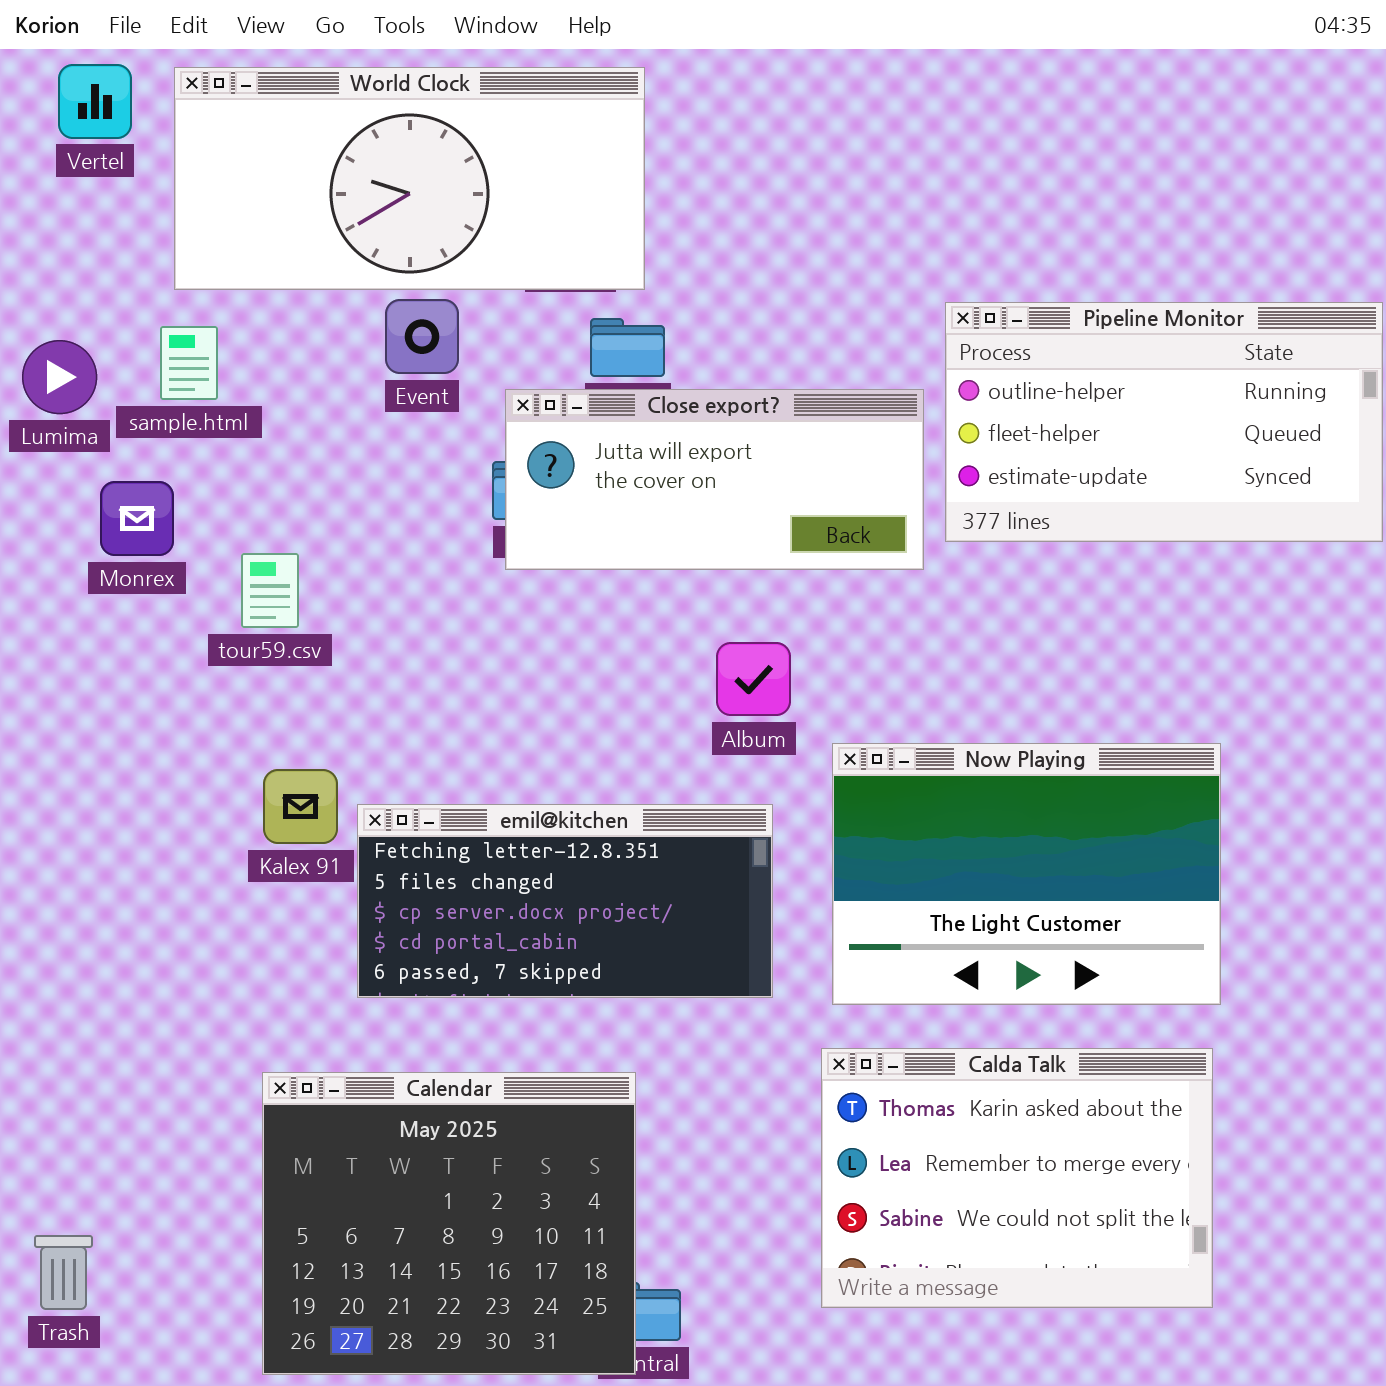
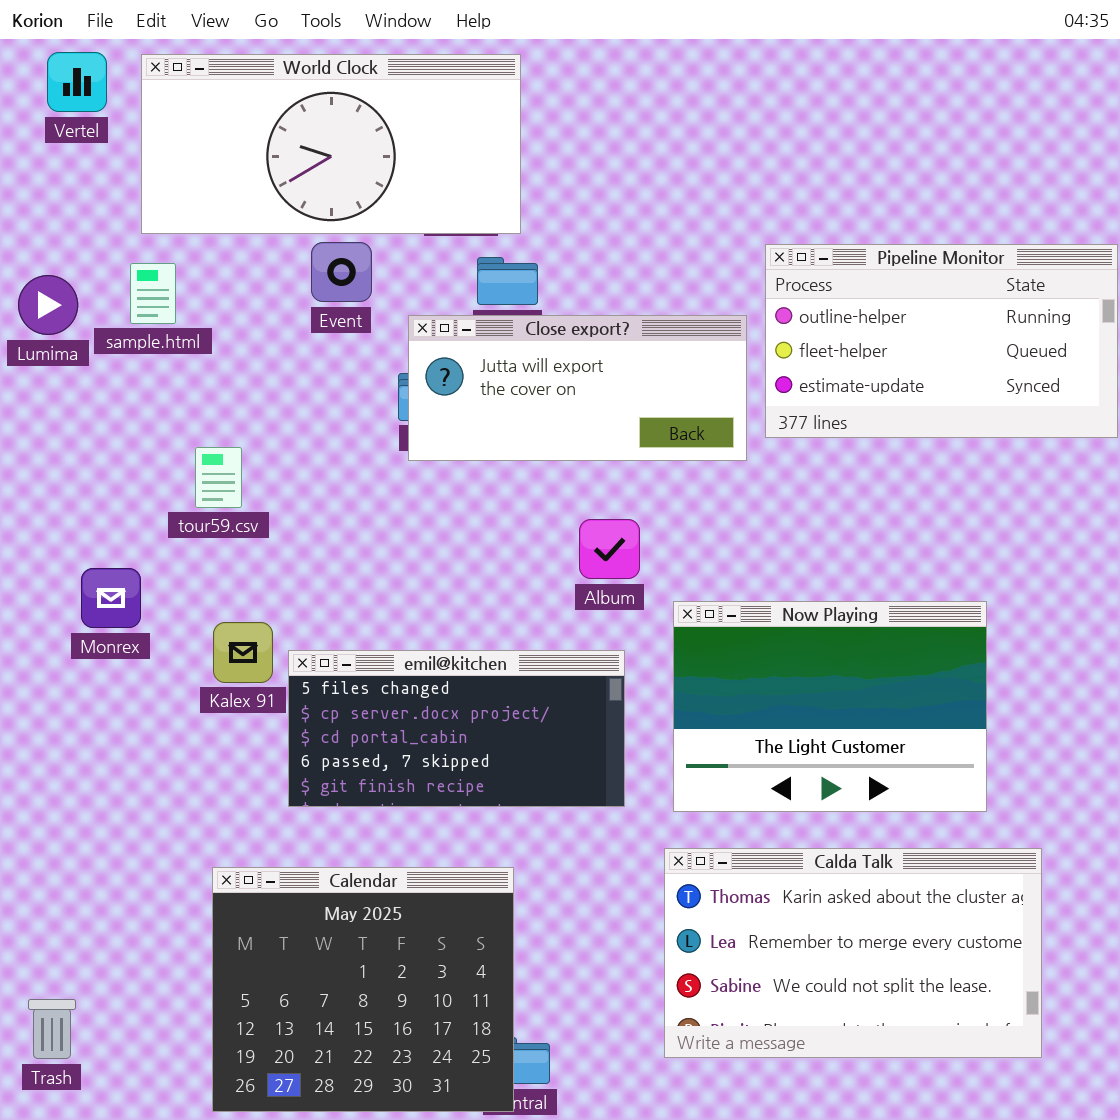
Monrex: [100,481,174,556] -> [81,568,141,628], moved
emil@kitchen: [357,804,773,998] -> [288,650,625,807], scrolled down 1 row
Calda Talk: [821,1048,1213,1308] -> [664,848,1042,1058], resized

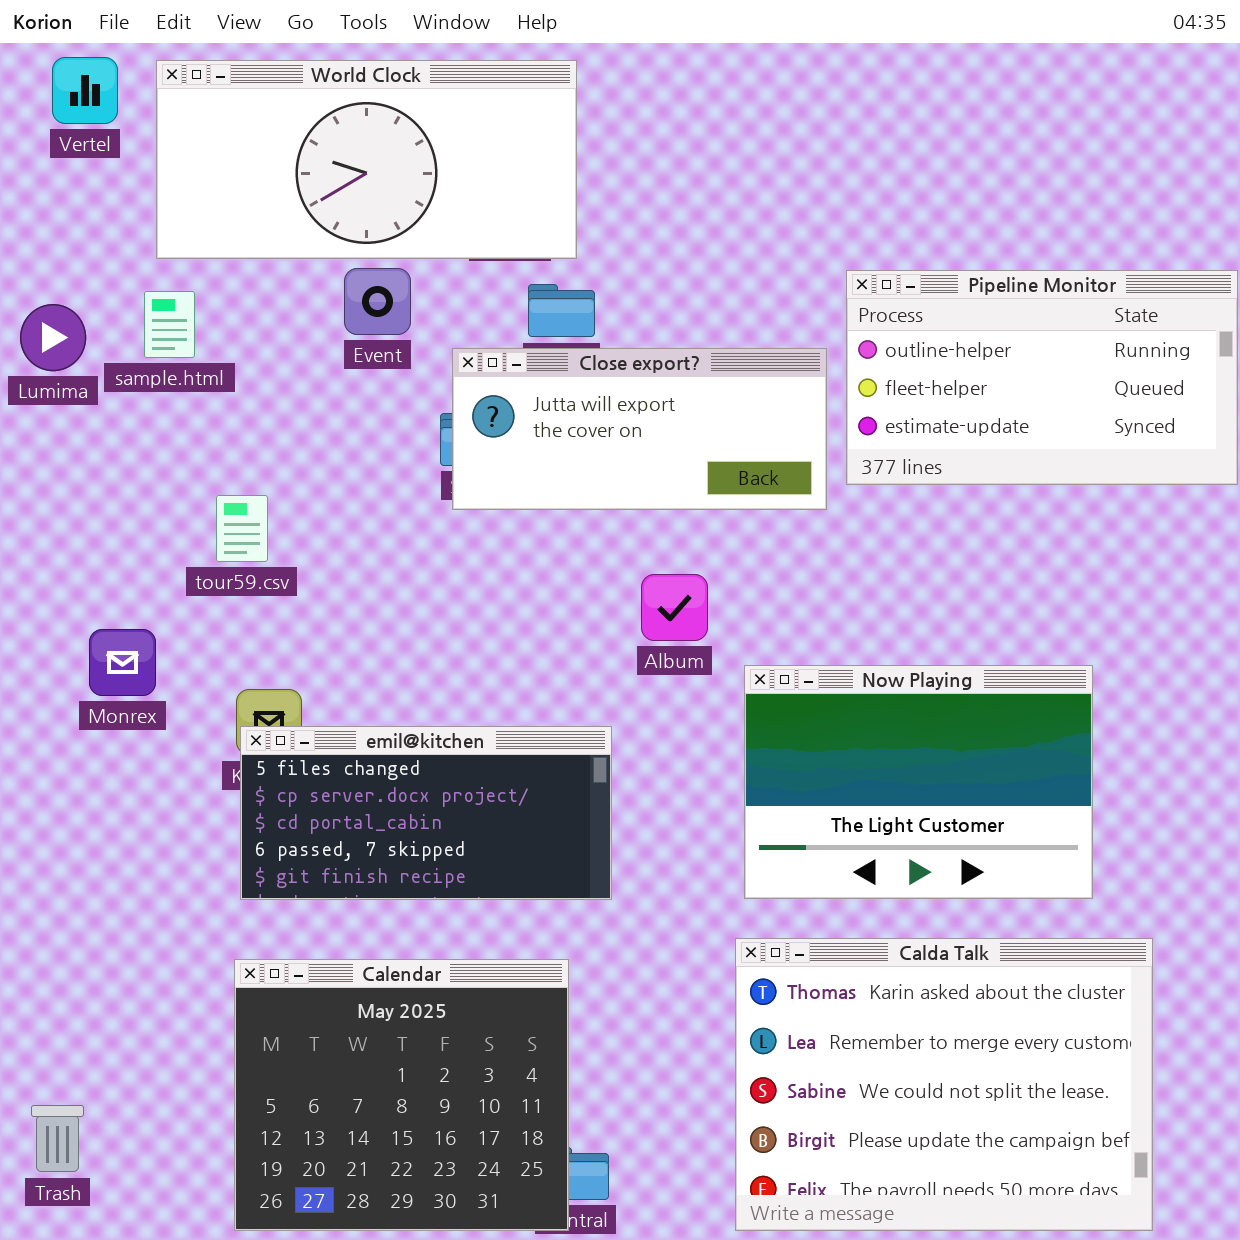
emil@kitchen: [288,650,625,807] -> [240,726,612,900], moved
Calda Talk: [664,848,1042,1058] -> [735,938,1153,1231], resized

